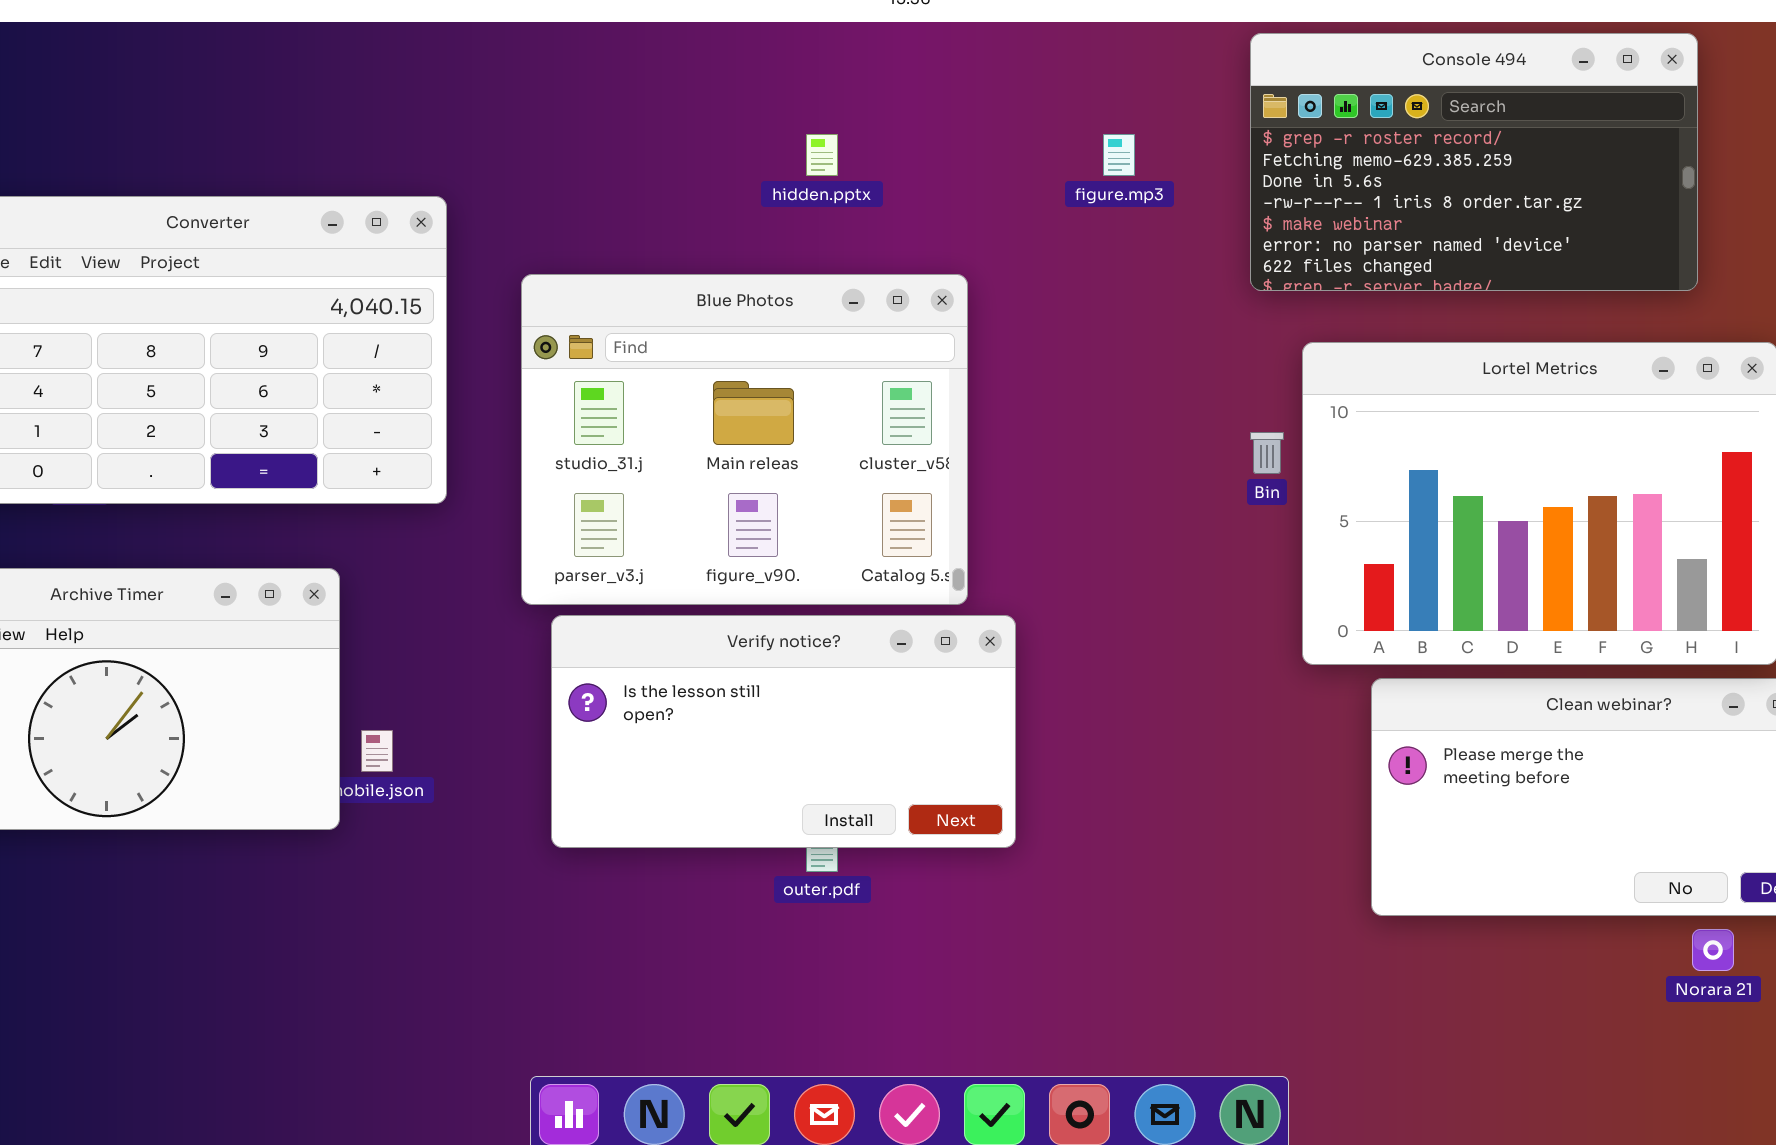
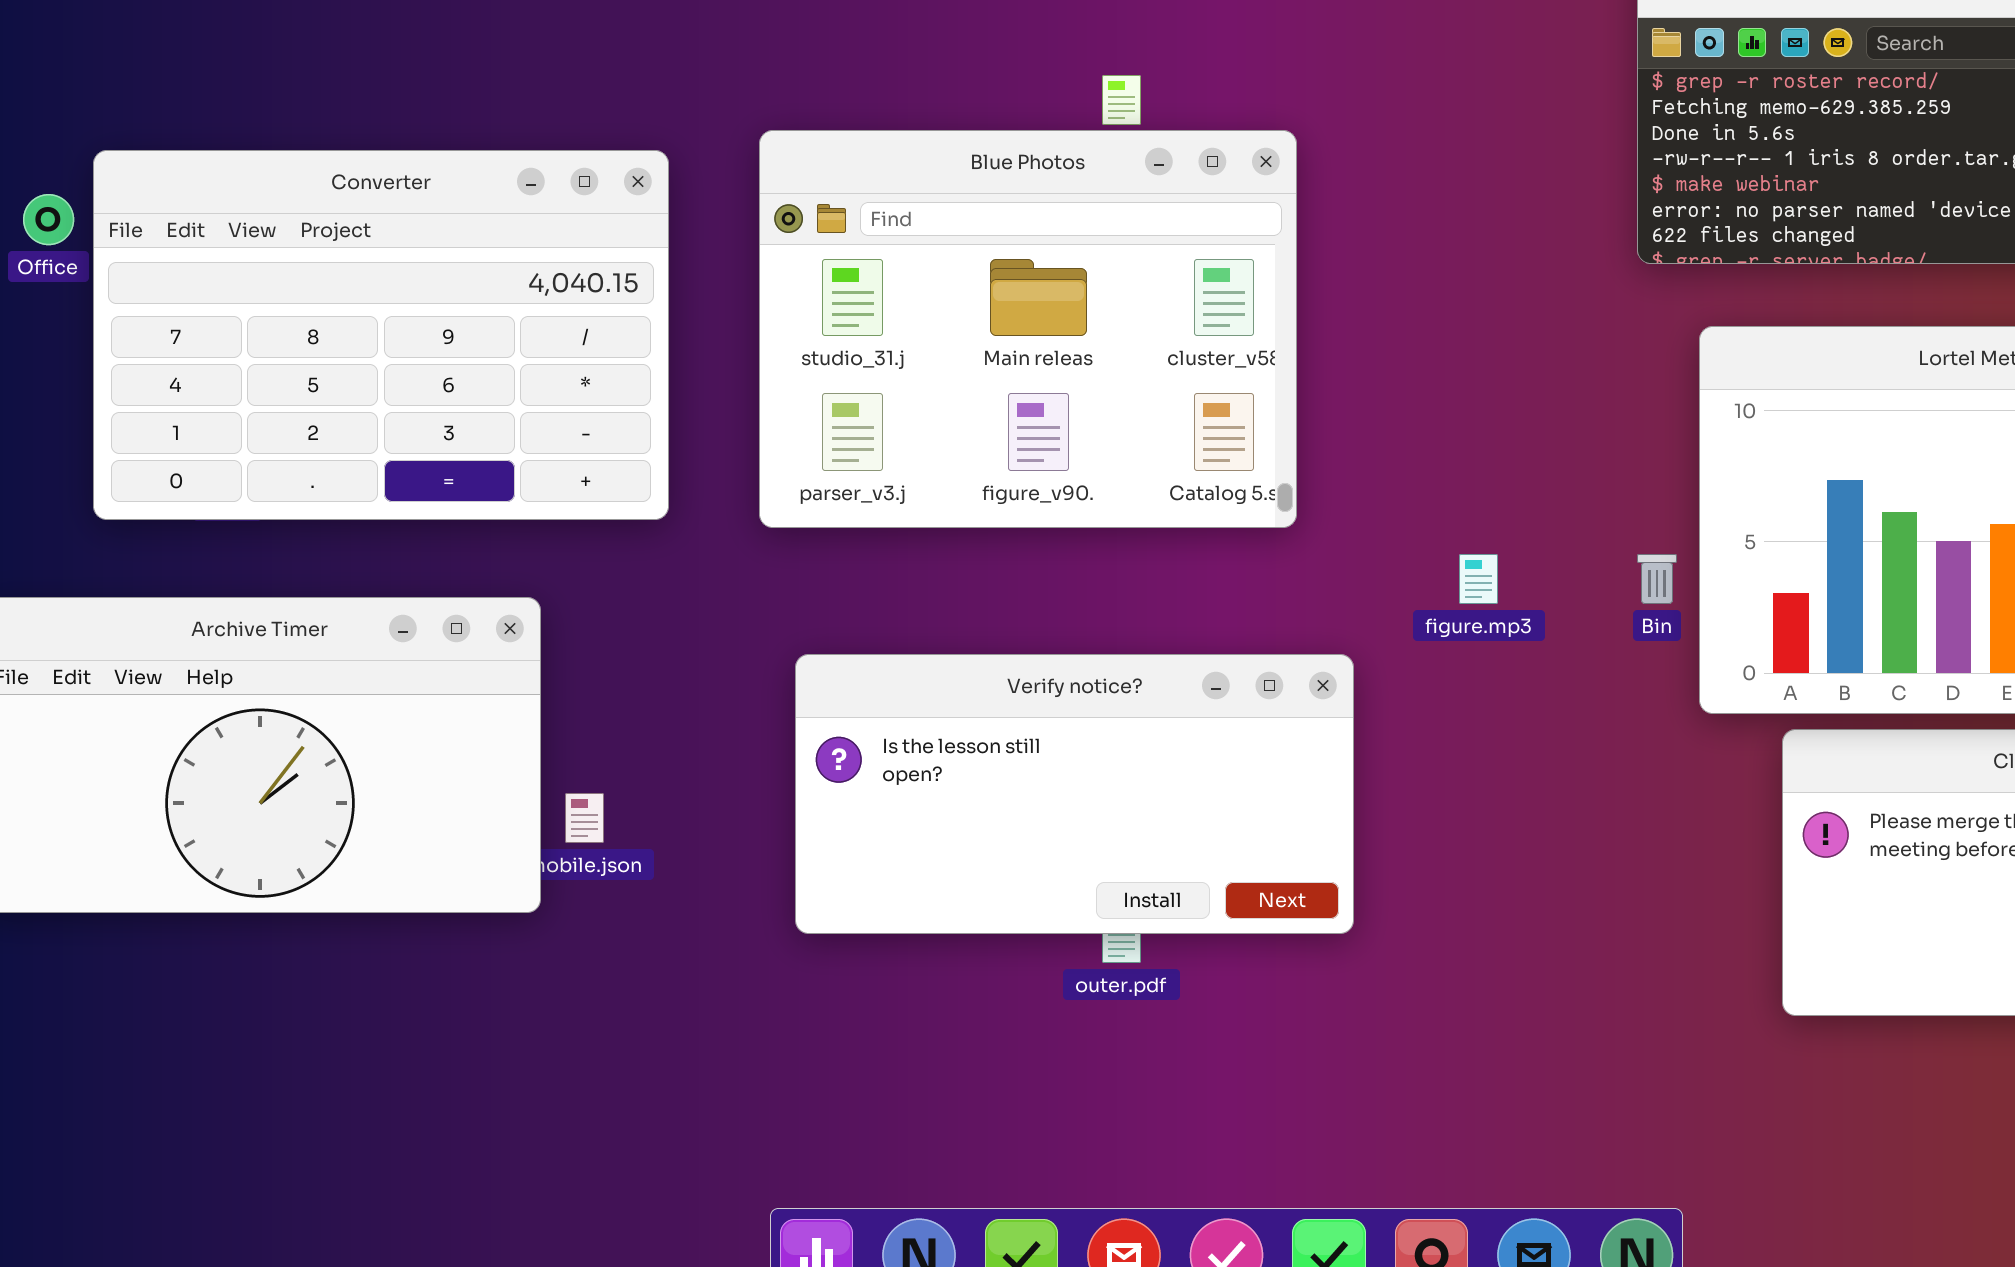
figure.mp3: [1103,134,1135,176] -> [1459,554,1498,604], moved
Blue Photos: [521,274,968,605] -> [759,130,1297,528], moved
Bin: [1250,432,1284,474] -> [1637,554,1677,604], moved

